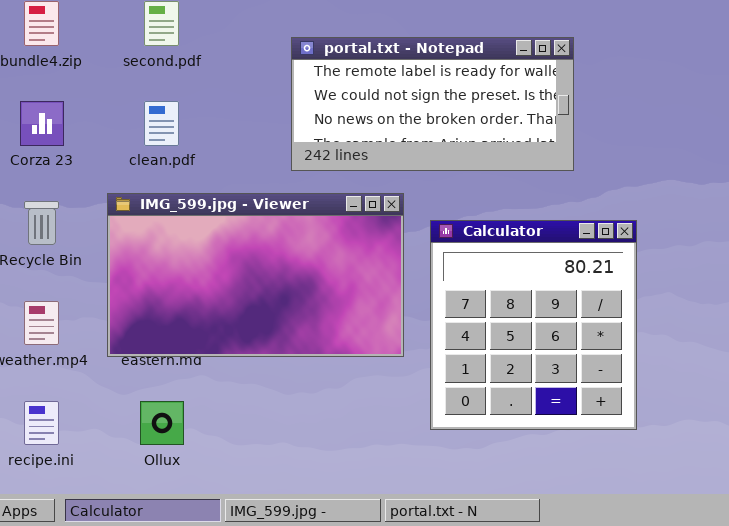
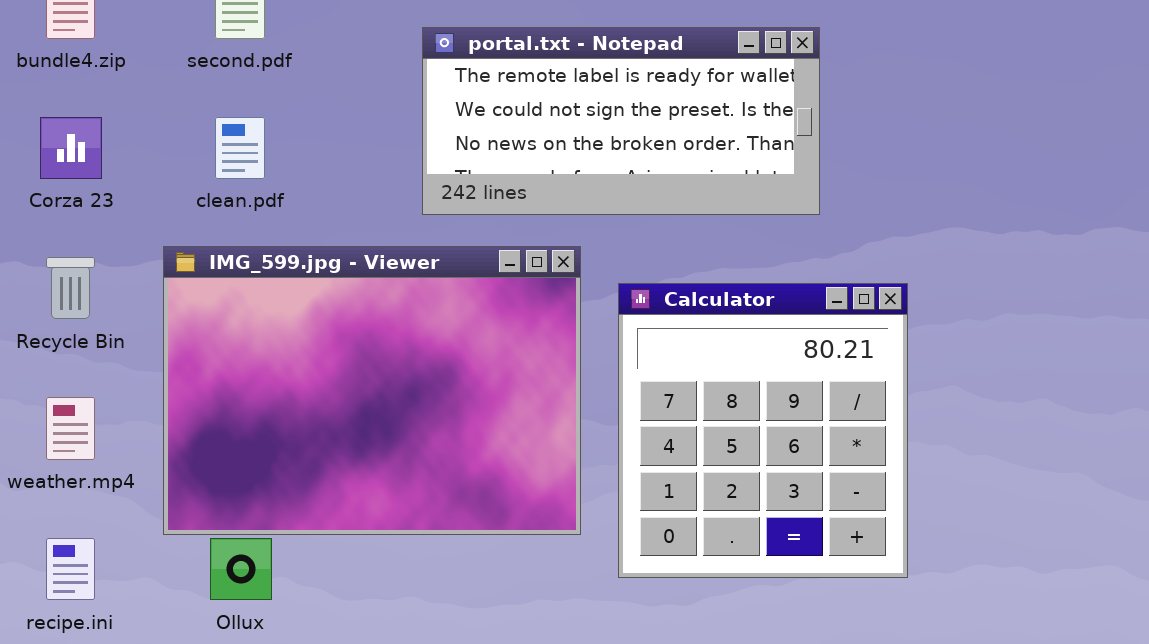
IMG_599.jpg - Viewer: [107,193,404,357] -> [163,246,581,535], resized

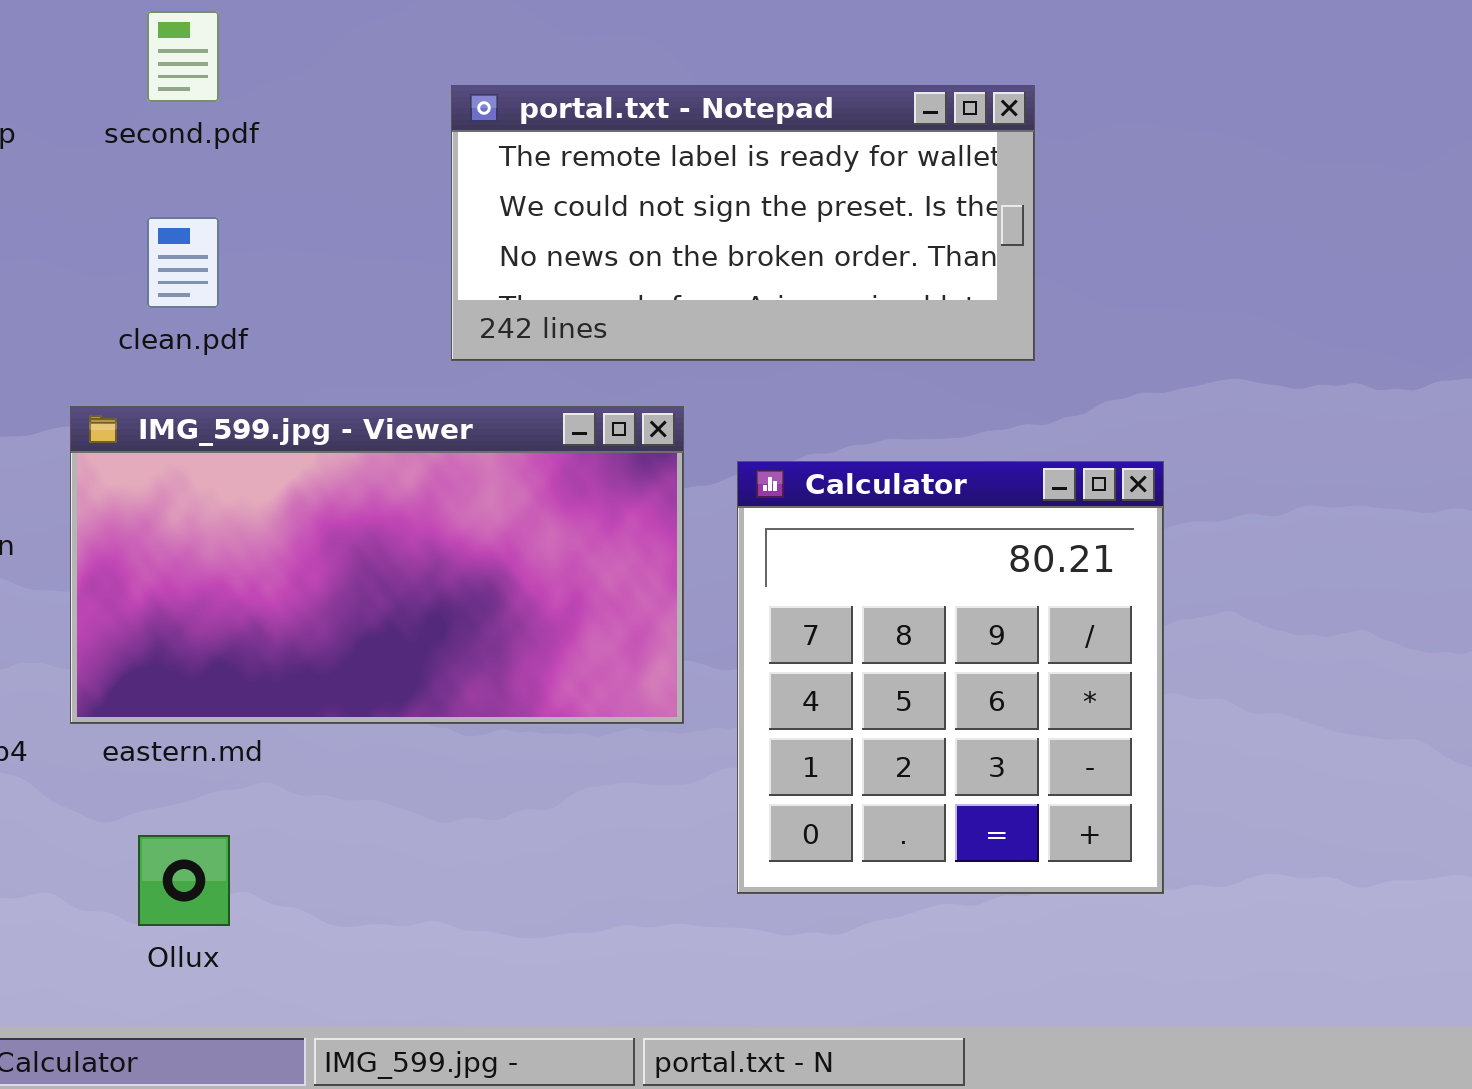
IMG_599.jpg - Viewer: [163,246,581,535] -> [70,406,684,724], resized

